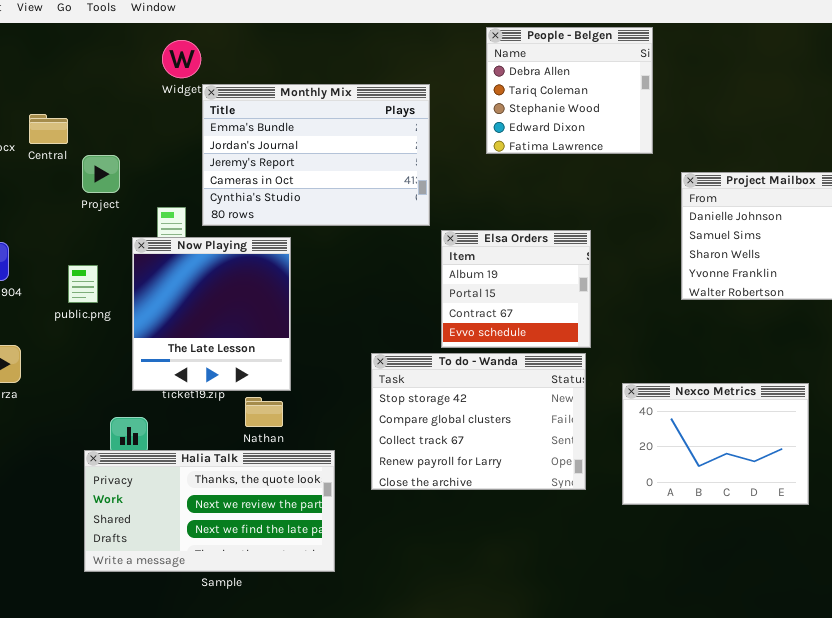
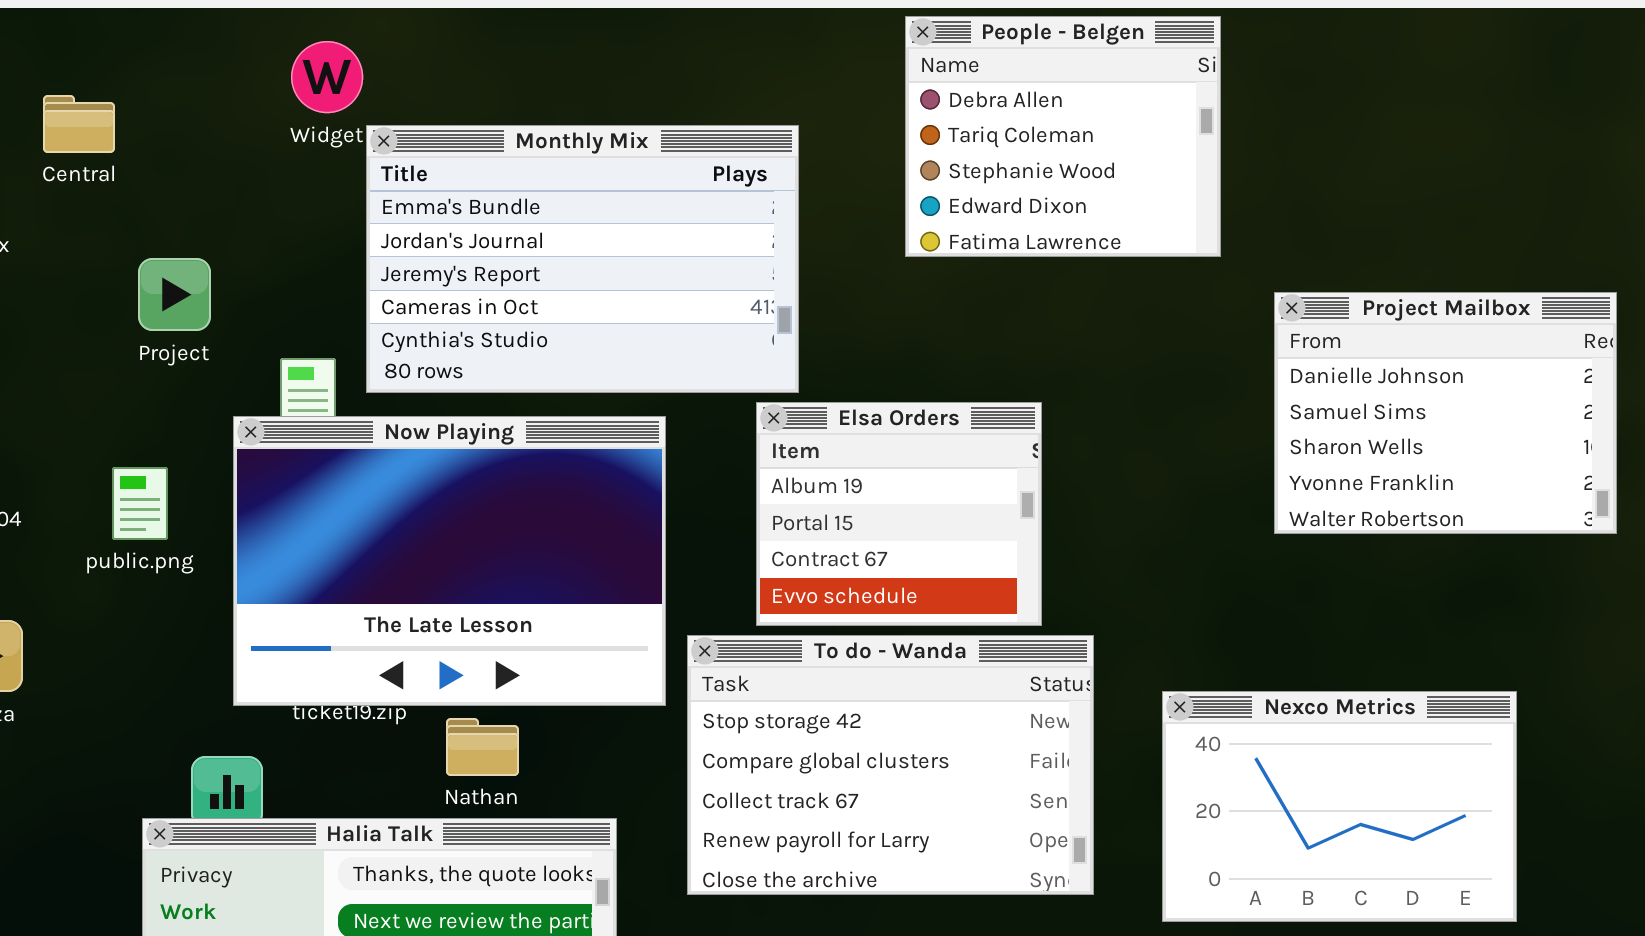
Central: [29,114,68,144] -> [43,95,115,153], moved
Elsa Orders: [441,230,591,348] -> [756,402,1042,626], moved
Now Playing: [132,237,291,391] -> [233,416,666,706], resized

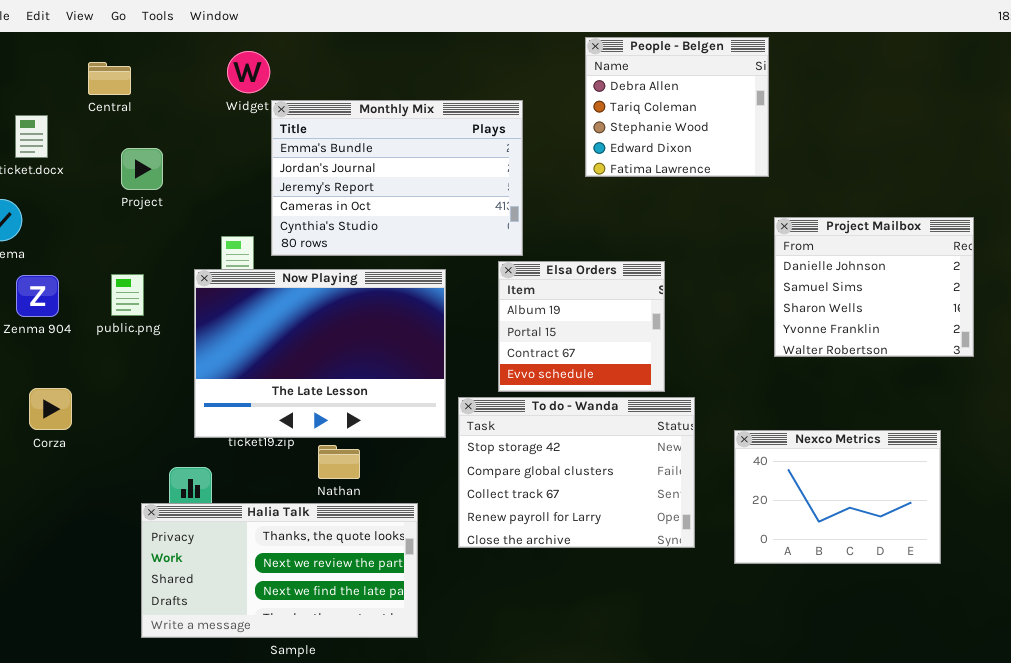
Central: [43,95,115,153] -> [88,62,131,95], moved
Project: [138,258,211,331] -> [121,148,163,190], moved
Project Mailbox: [1274,292,1617,534] -> [774,217,974,357], moved
public.png: [112,467,168,540] -> [111,274,144,316], moved

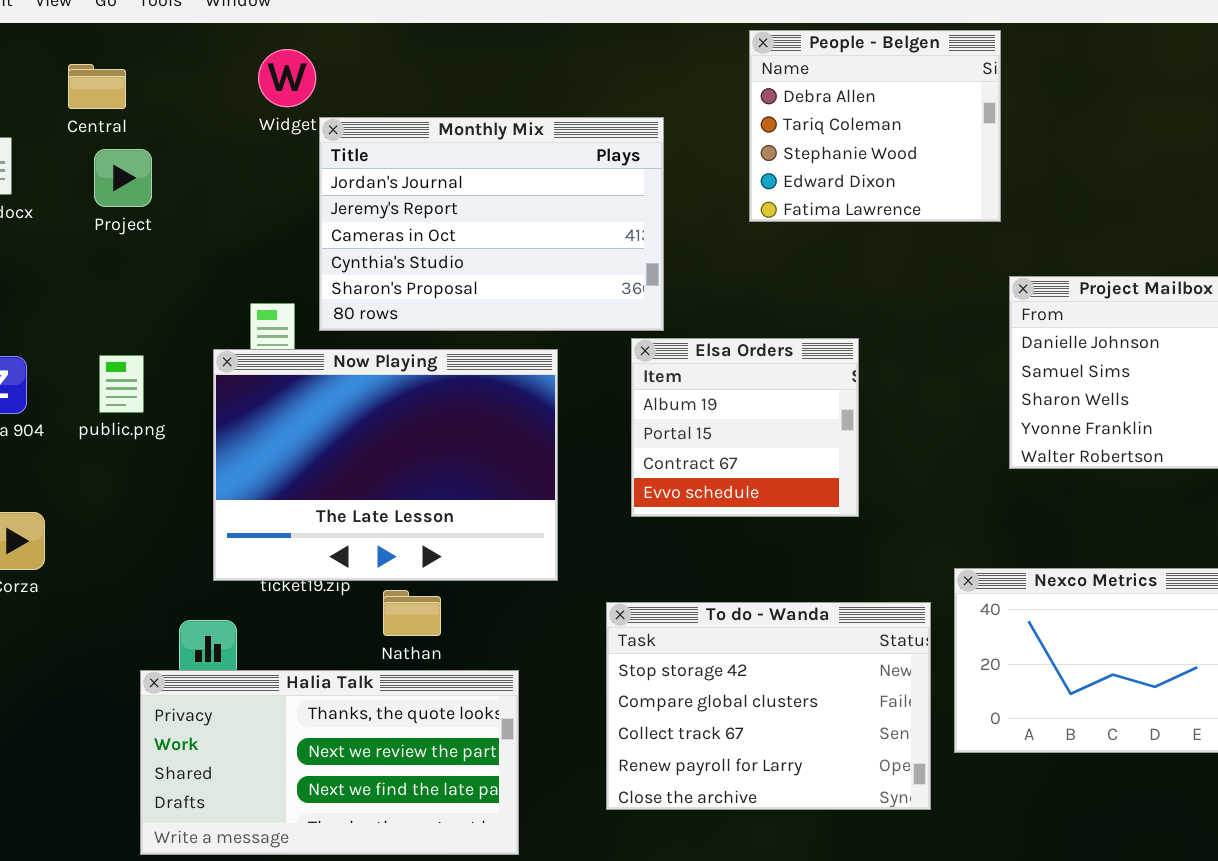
Monthly Mix: [271,100,523,256] -> [319,117,664,331], scrolled down 1 row
Project: [121,148,163,190] -> [94,149,152,207], moved
To do - Wanda: [458,397,695,548] -> [606,602,931,810], moved

